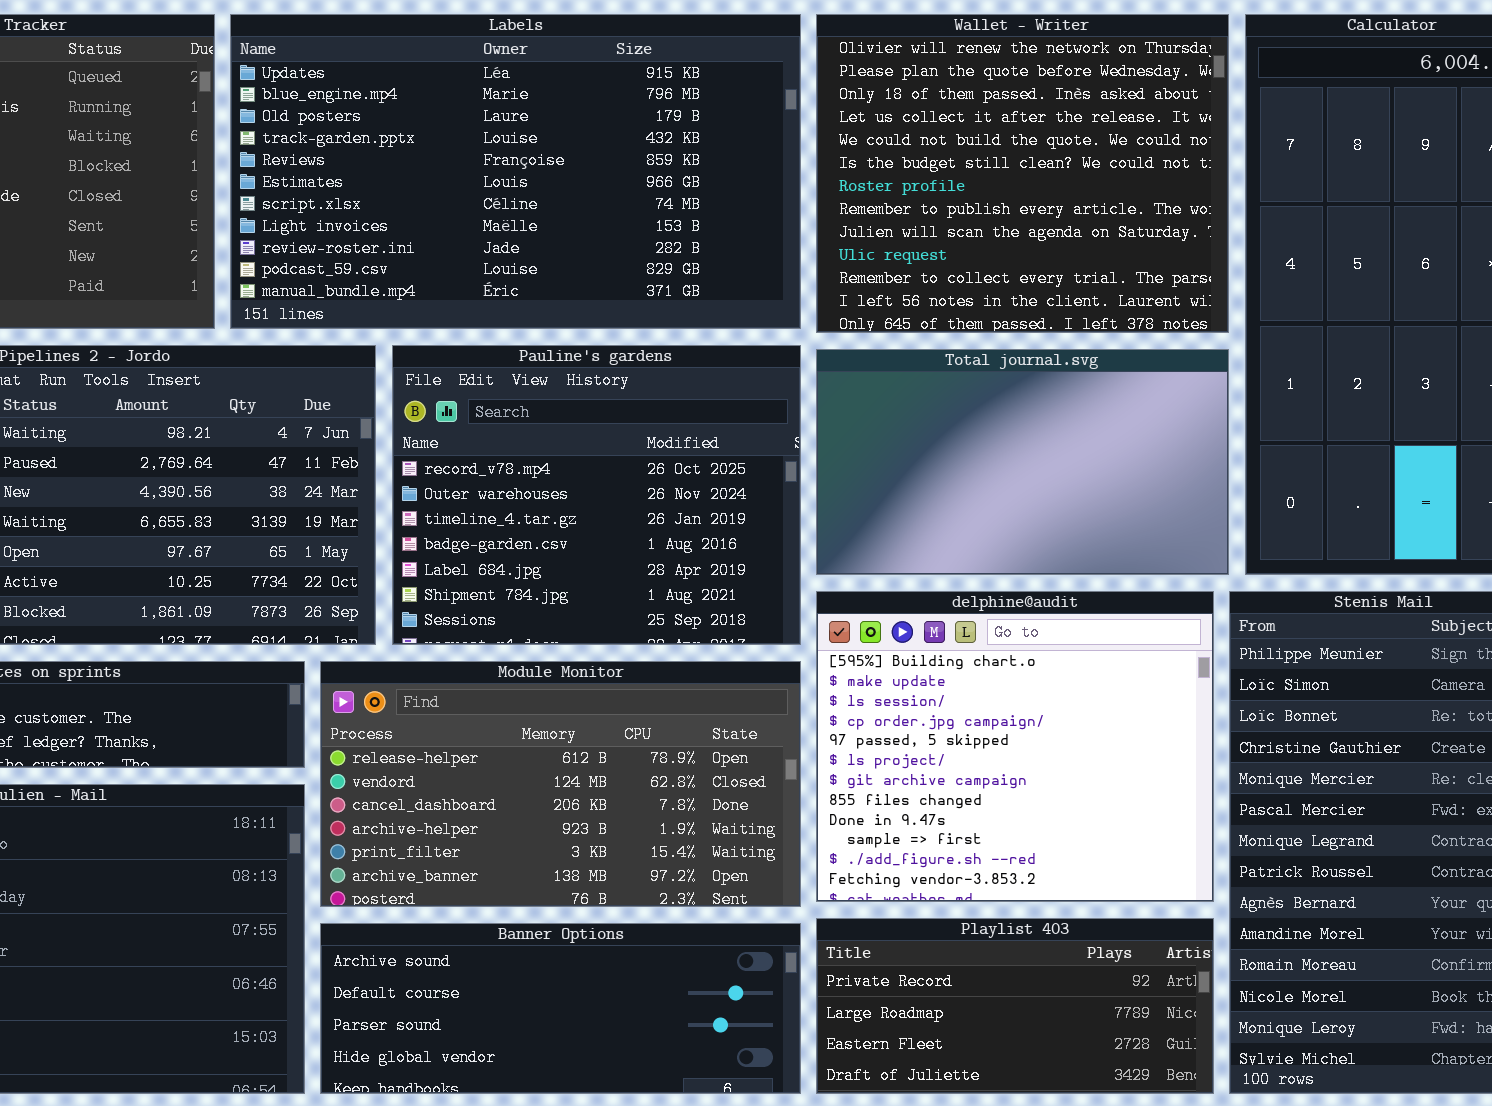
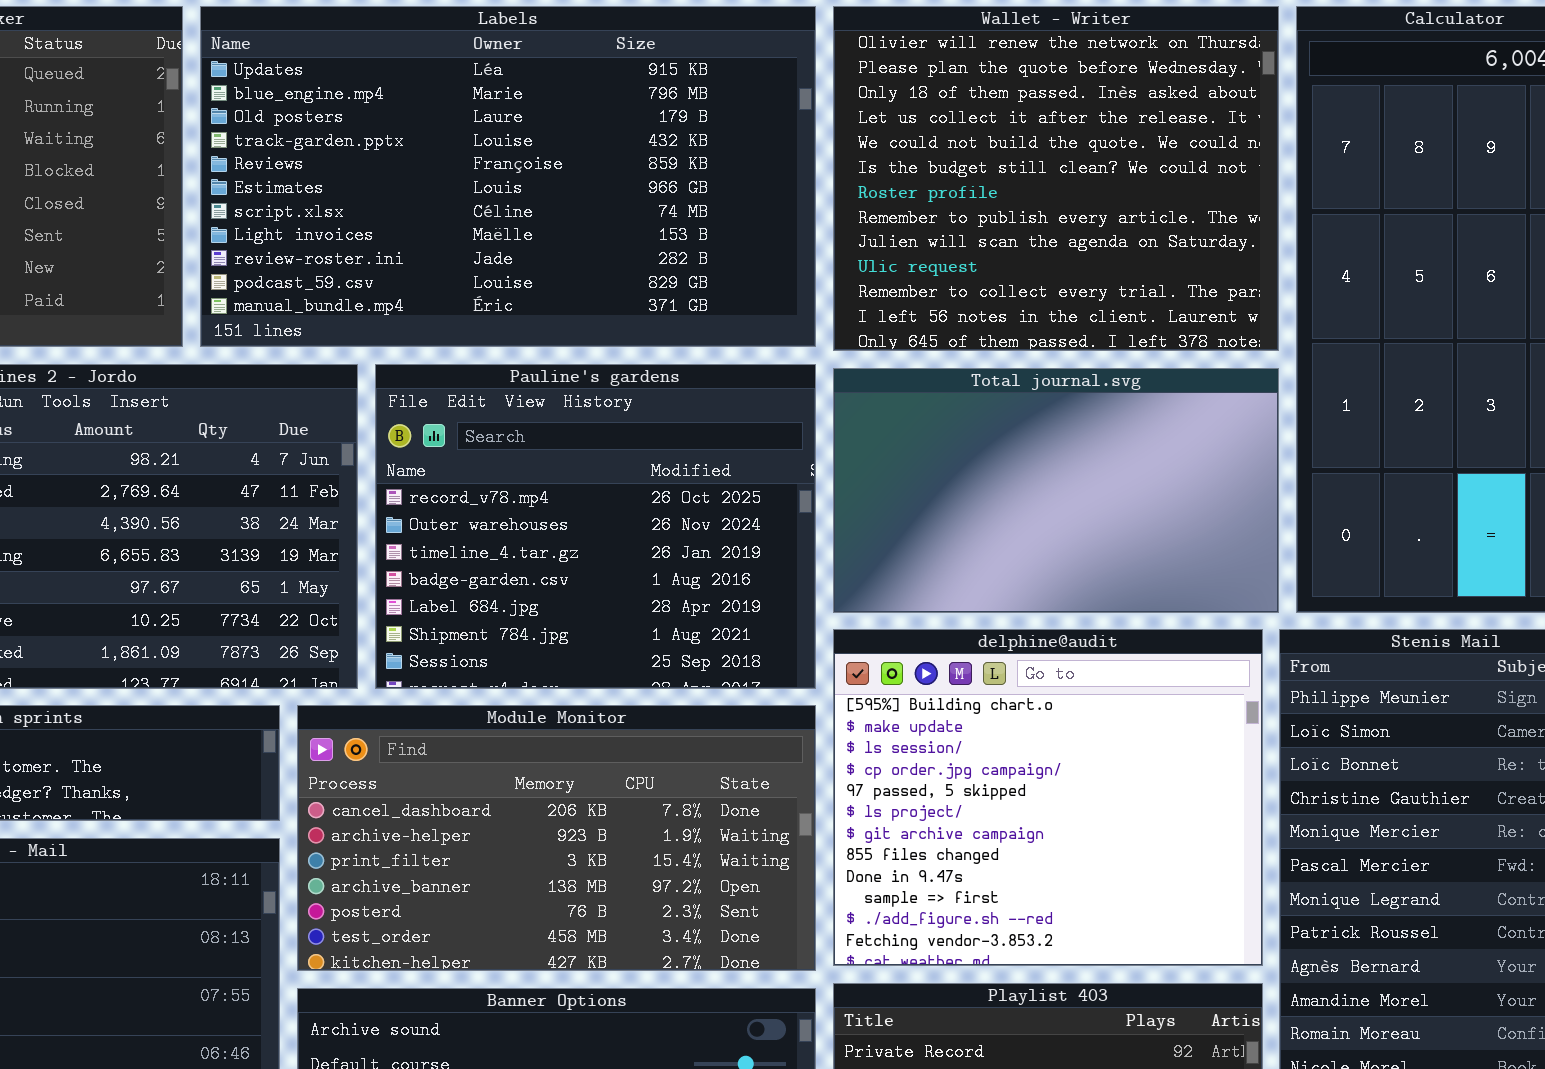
Module Monitor: [320,661,801,907] -> [297,705,816,971], scrolled down 2 rows

